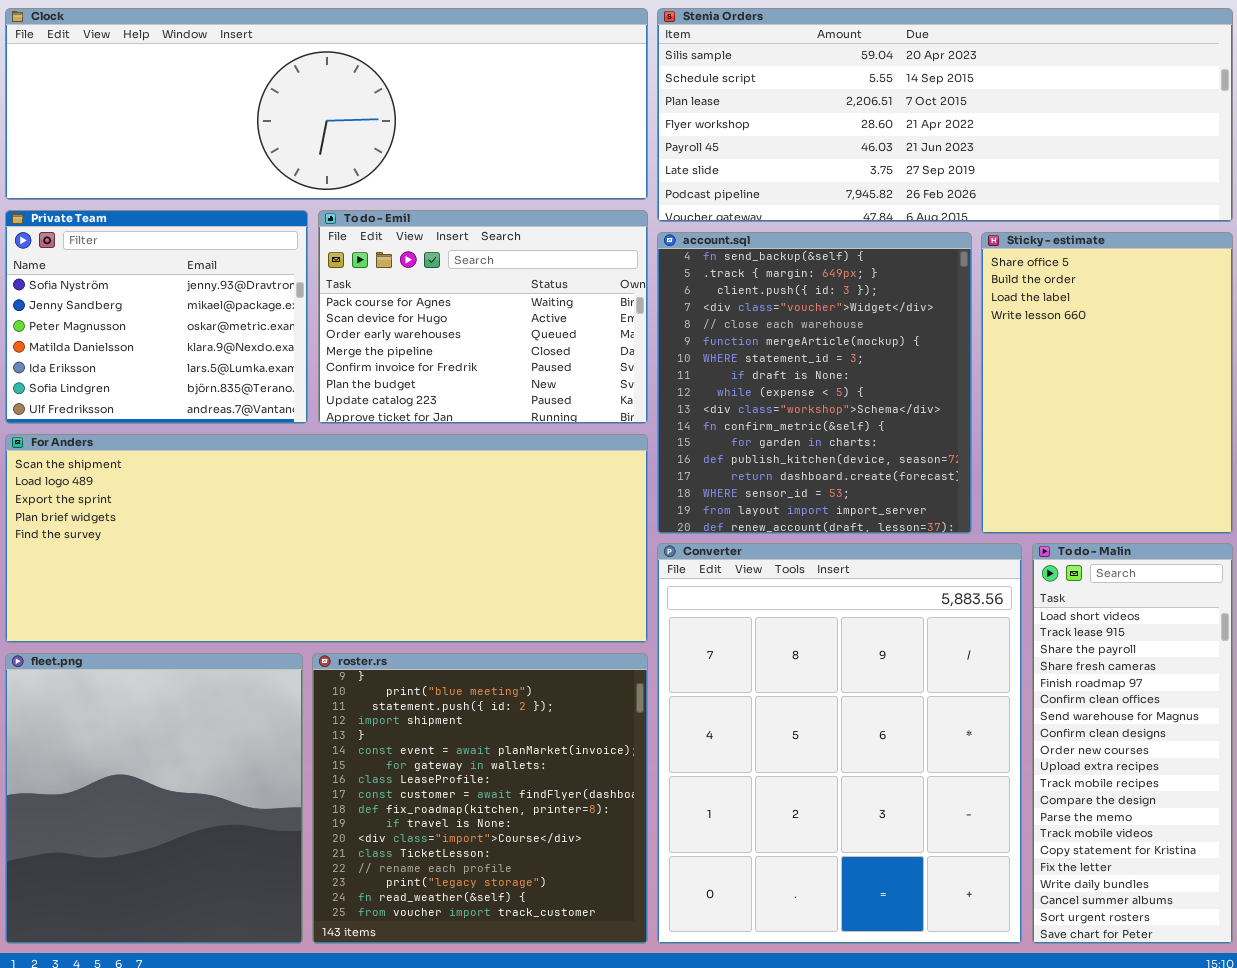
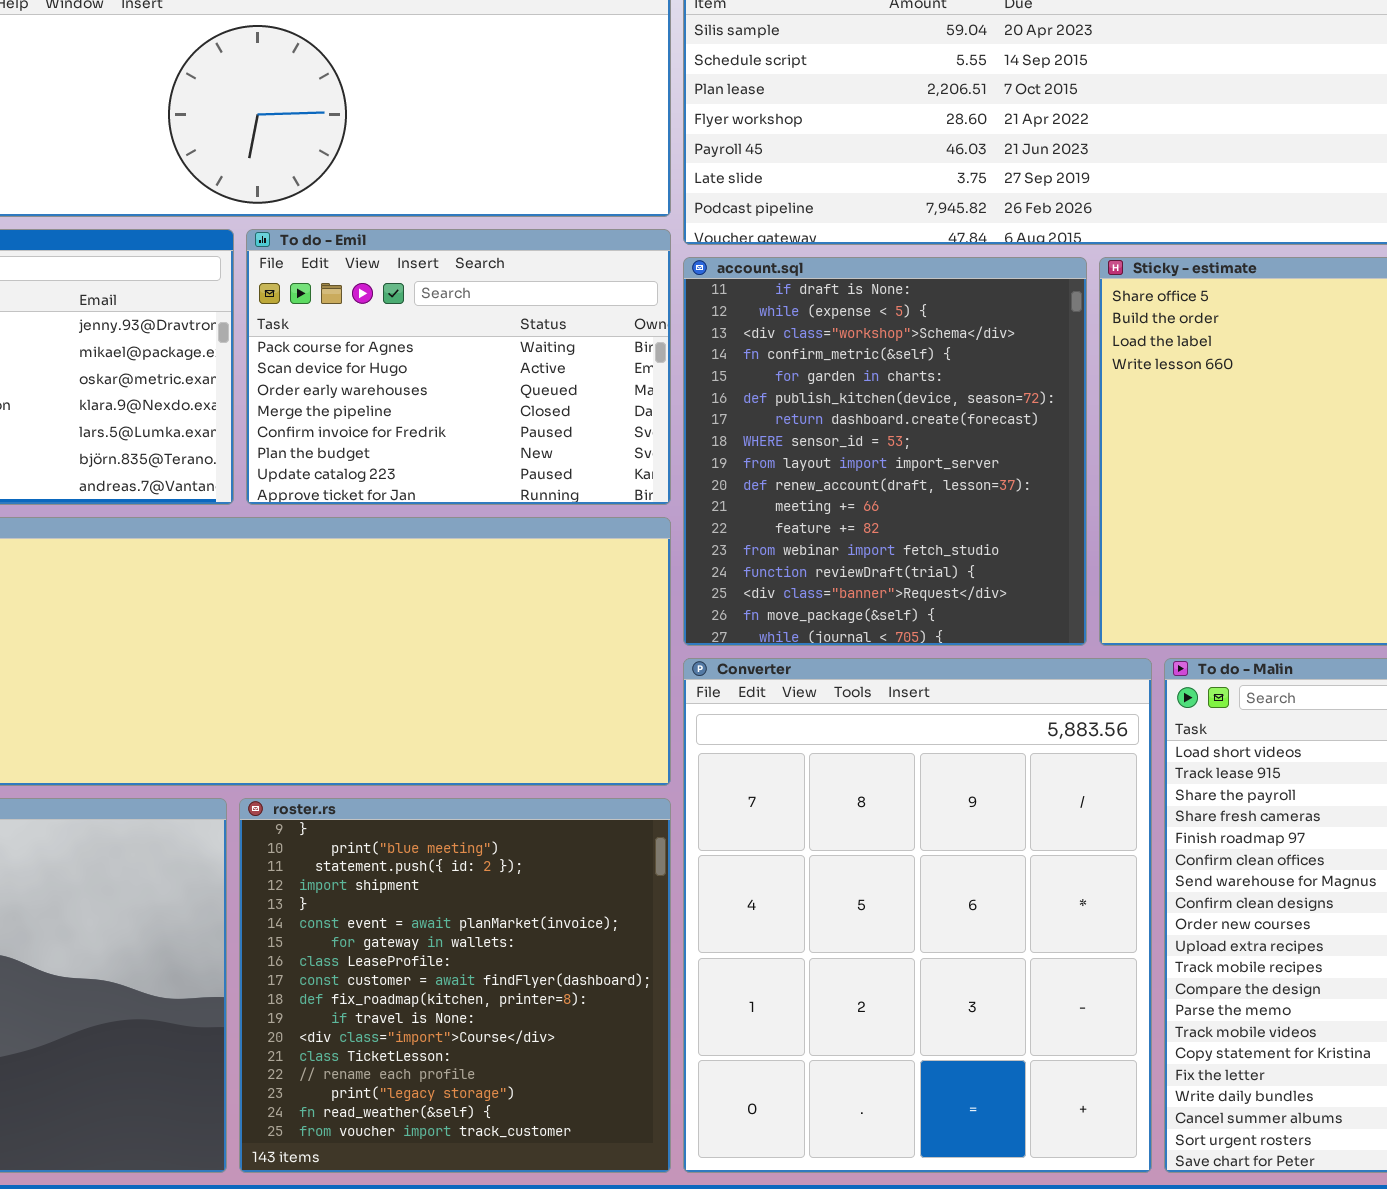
account.sql: [657,232,972,534] -> [683,257,1087,646], scrolled down 7 rows

